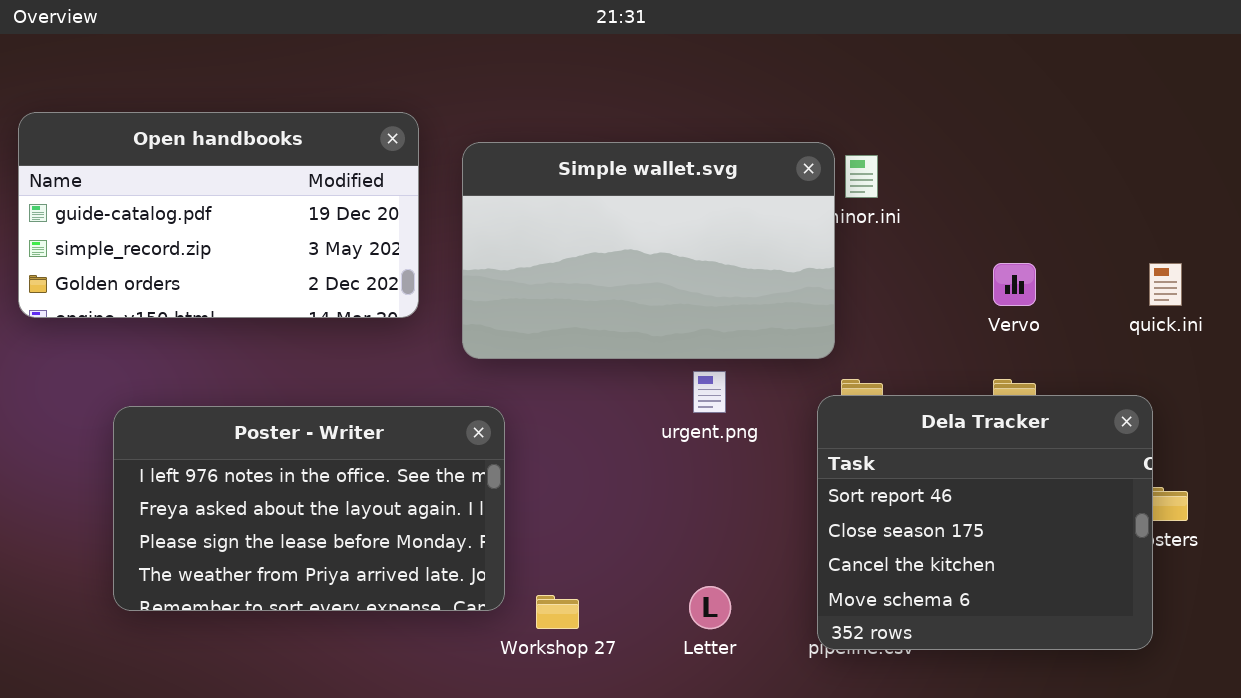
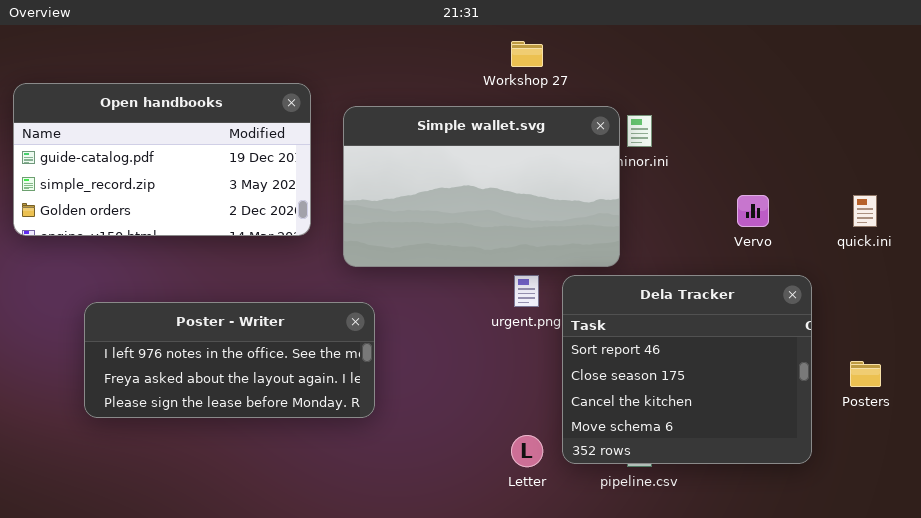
Dela Tracker: [817,395,1153,650] -> [562,275,812,464], moved
Poster - Writer: [113,406,505,611] -> [84,302,375,418], resized
Workshop 27: [536,595,579,629] -> [511,41,543,67], moved

